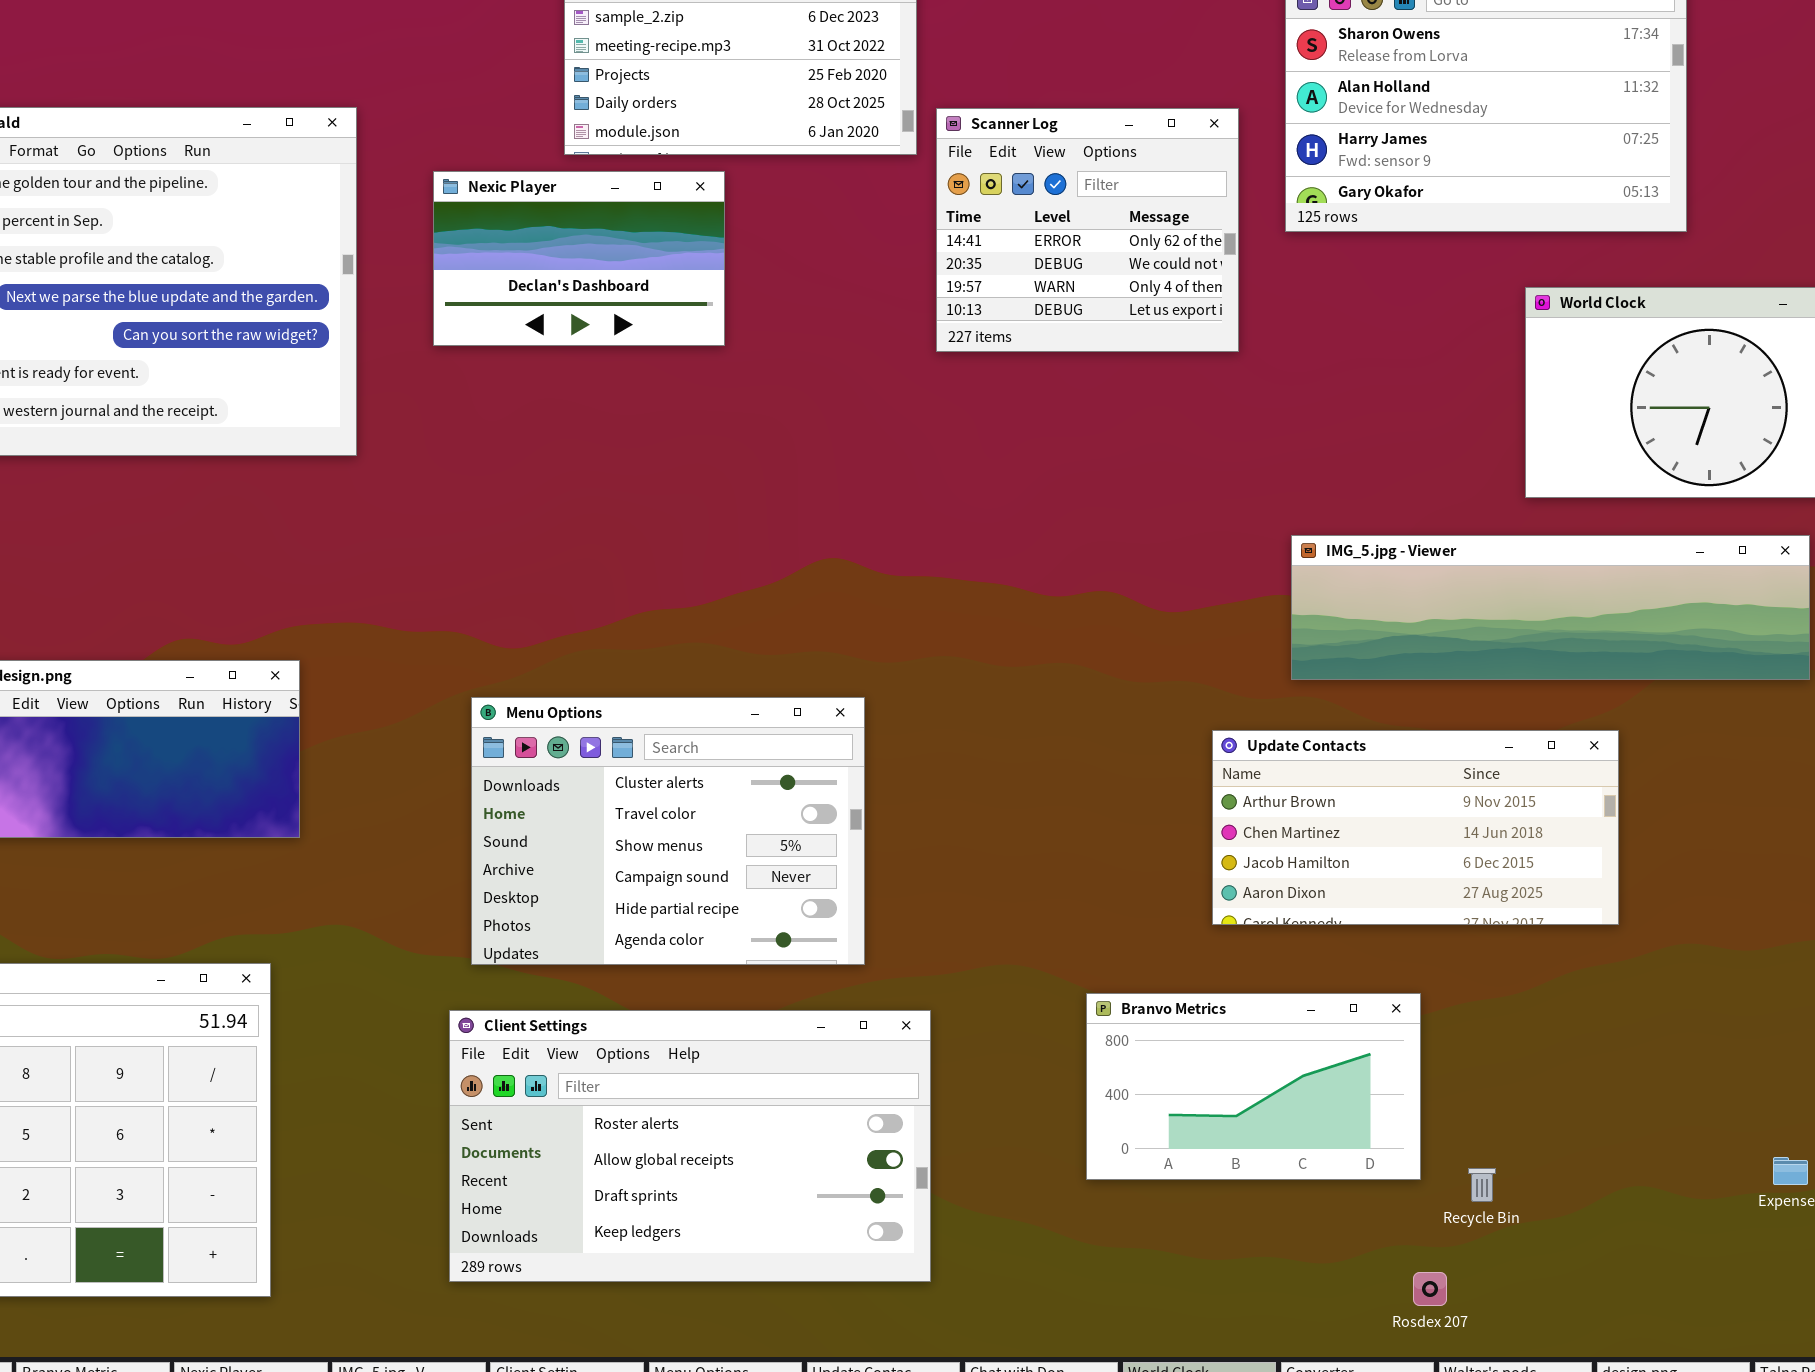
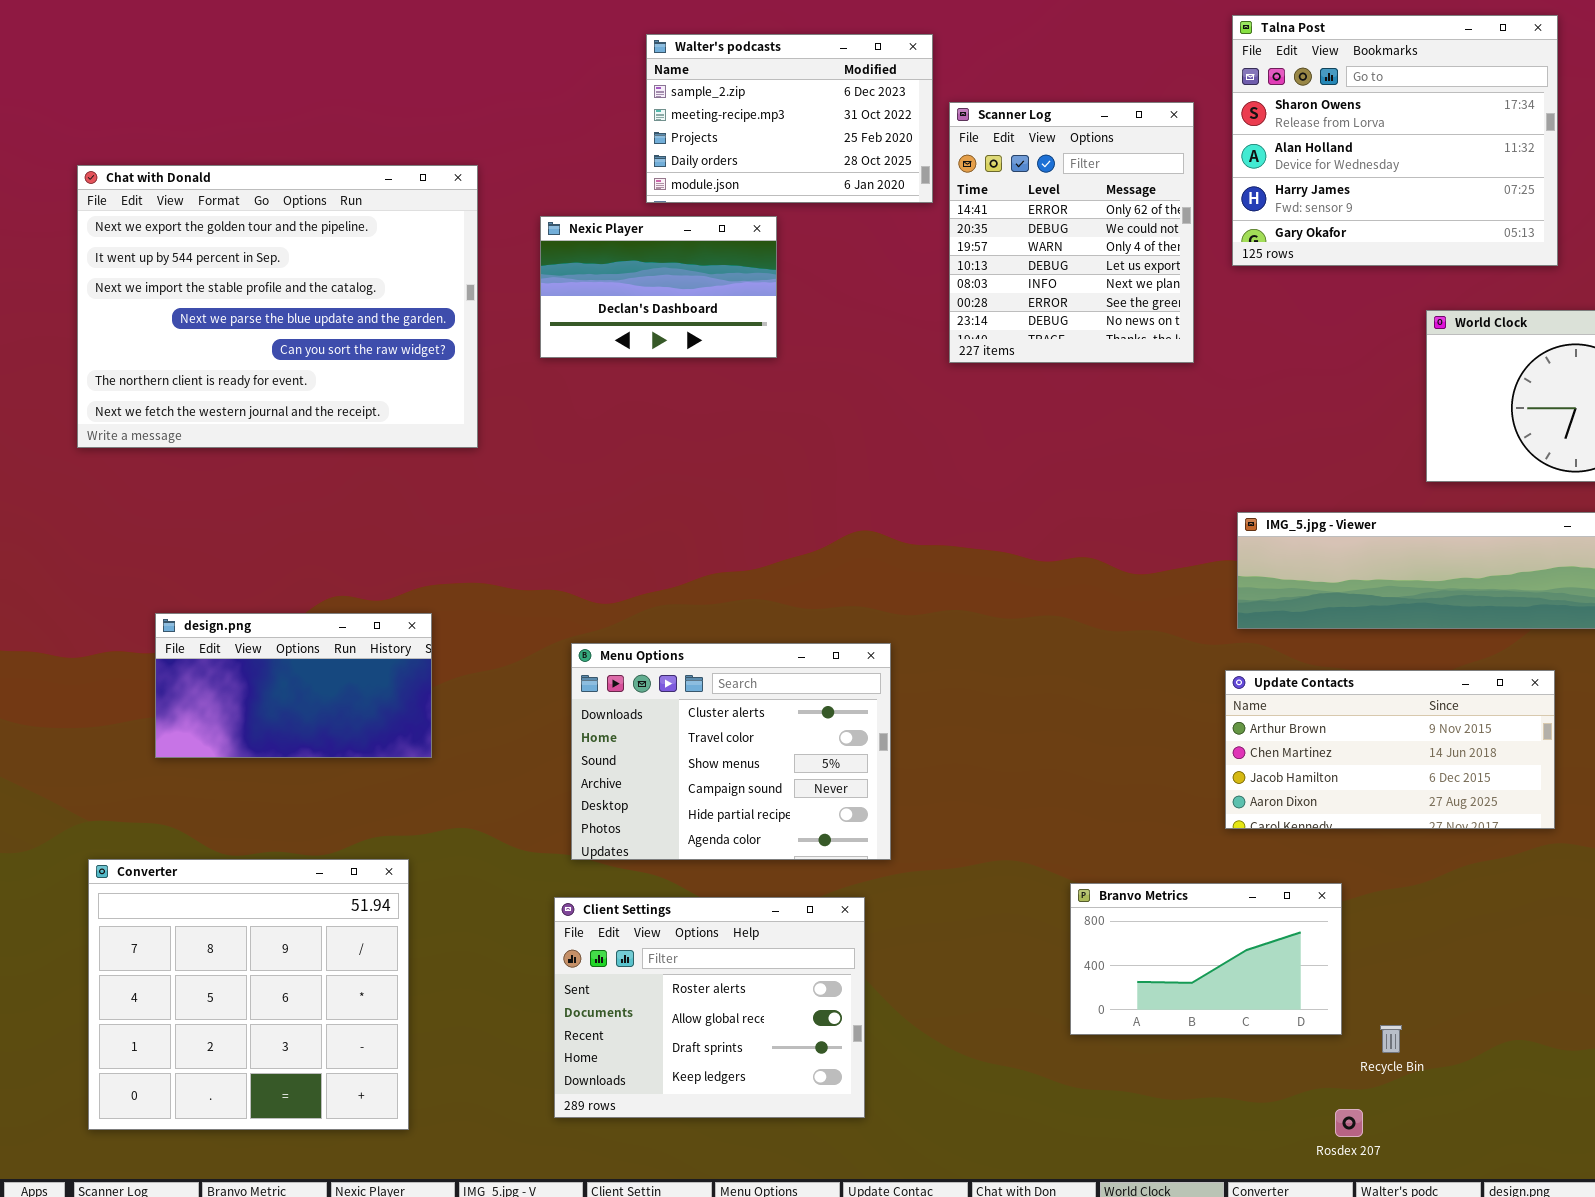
Scanner Log: [936,108,1239,352] -> [949,102,1194,363], resized
Update Contacts: [1212,730,1619,925] -> [1225,670,1555,829], moved
Client Settings: [449,1010,931,1282] -> [554,897,865,1118], resized

